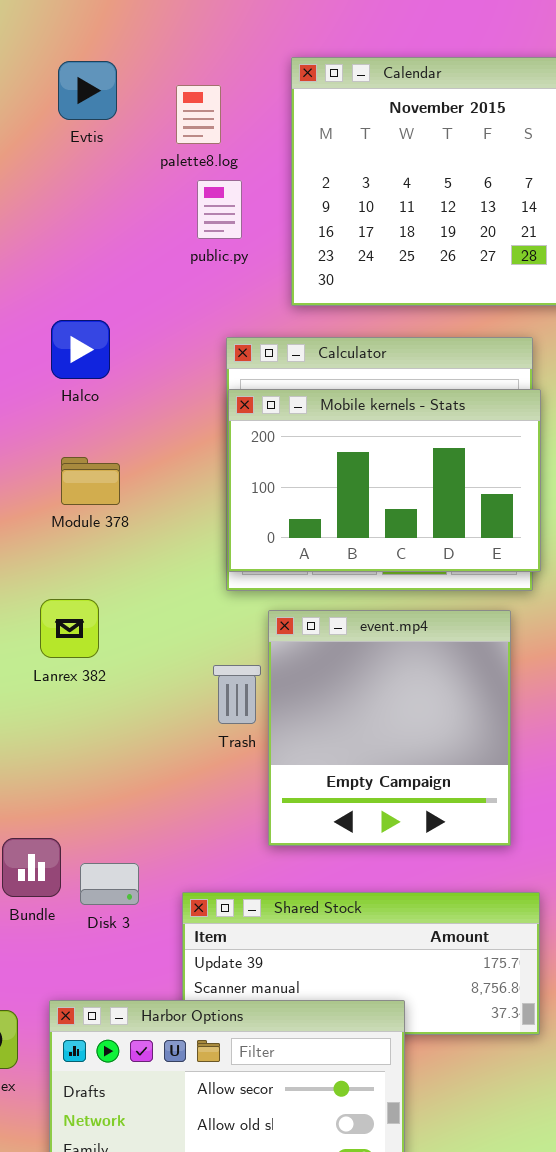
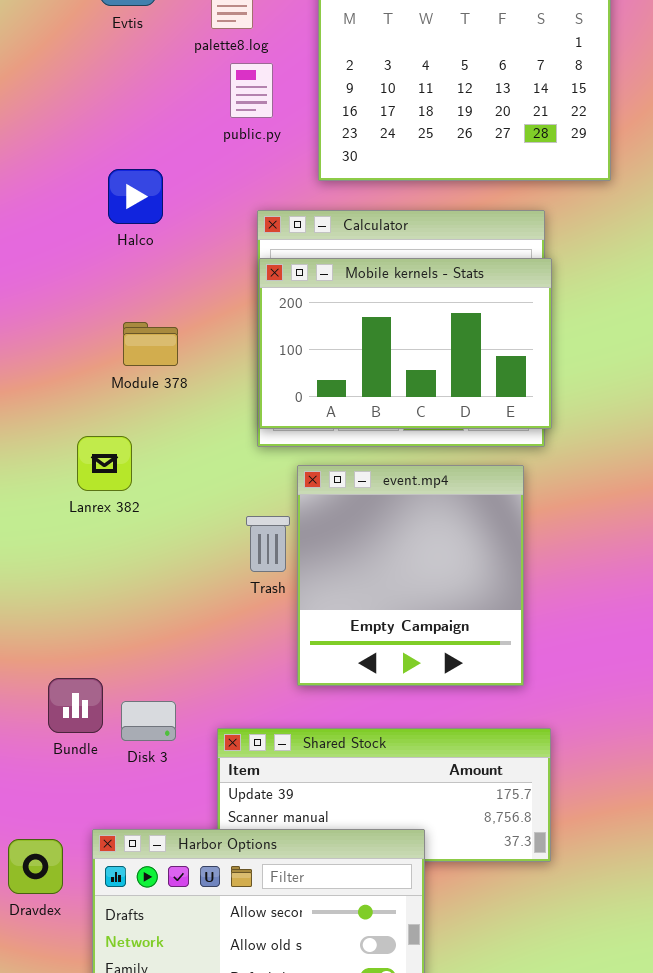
Halco: [51,320,110,379] -> [108,169,163,224], moved
Module 378: [61,457,120,505] -> [123,322,178,366], moved
Lanrex 382: [40,599,99,658] -> [77,436,132,491], moved

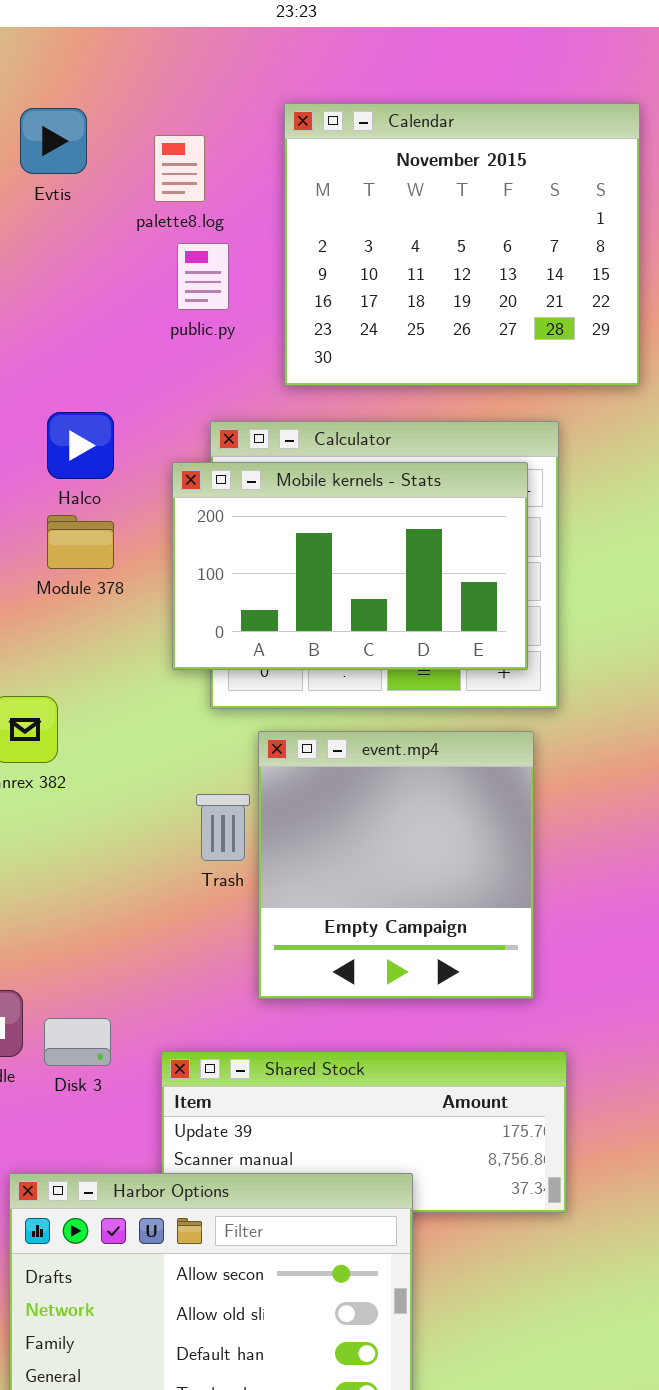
Halco: [108,169,163,224] -> [47,412,114,479], moved
Mobile kernels - Stats: [259,258,552,429] -> [172,462,528,670], moved
Module 378: [123,322,178,366] -> [47,515,114,569], moved

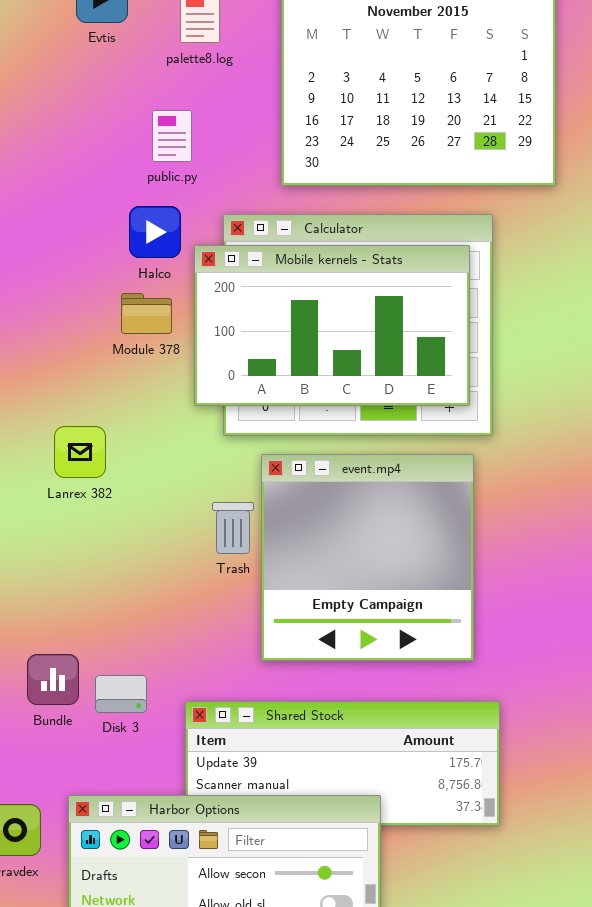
public.py: [177,243,229,310] -> [152,110,192,162], moved
Halco: [47,412,114,479] -> [129,206,181,258], moved
Module 378: [47,515,114,569] -> [121,293,172,334], moved

